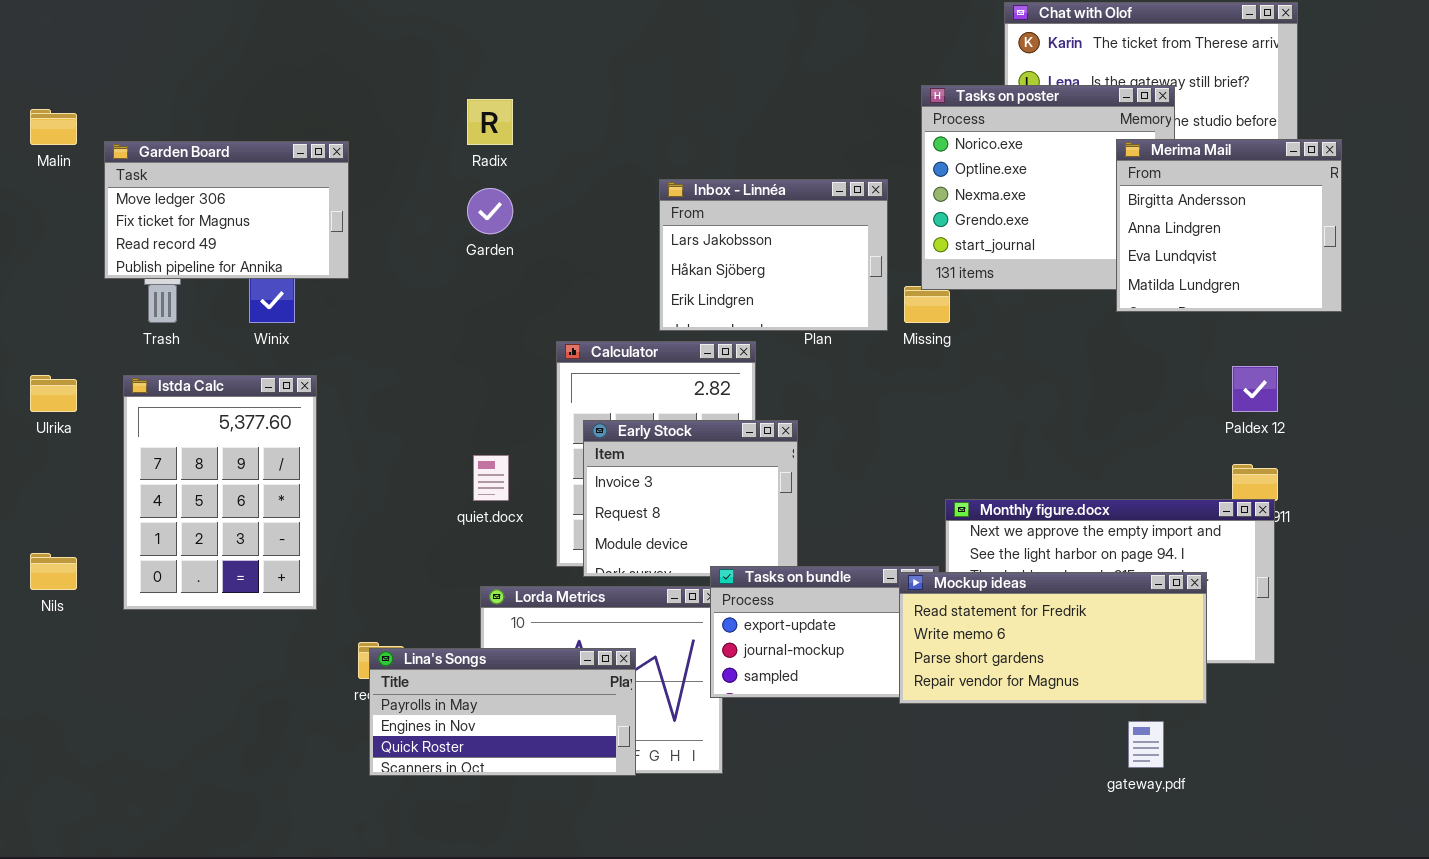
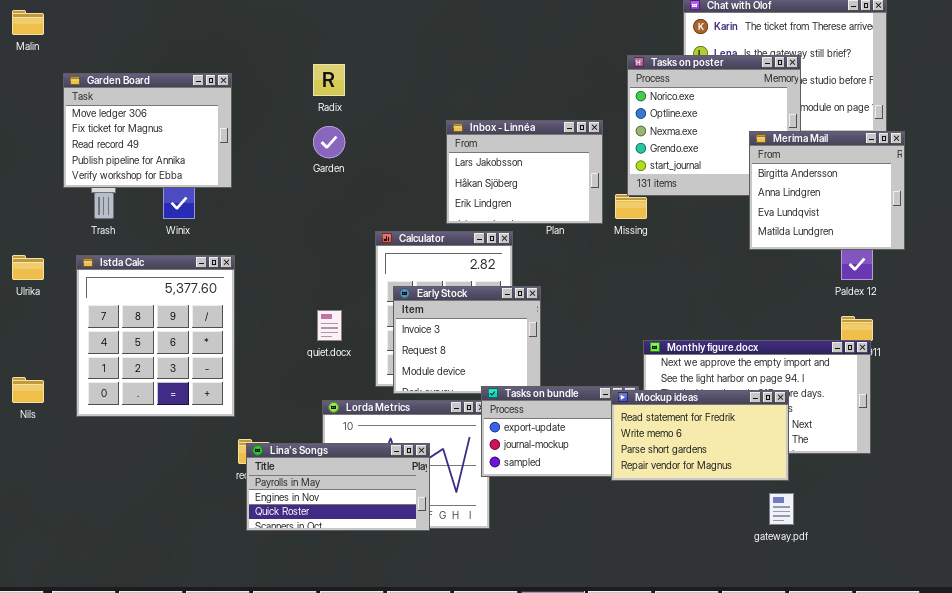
Malin: [30,109,77,145] -> [12,10,44,35], moved
Merima Mail: [1116,139,1342,312] -> [749,131,905,250], moved
Garden Board: [104,141,349,279] -> [63,73,232,188], resized
Istda Calc: [123,375,317,610] -> [76,255,235,417], resized
Mockup ideas: [899,572,1207,704] -> [611,390,789,481], resized

